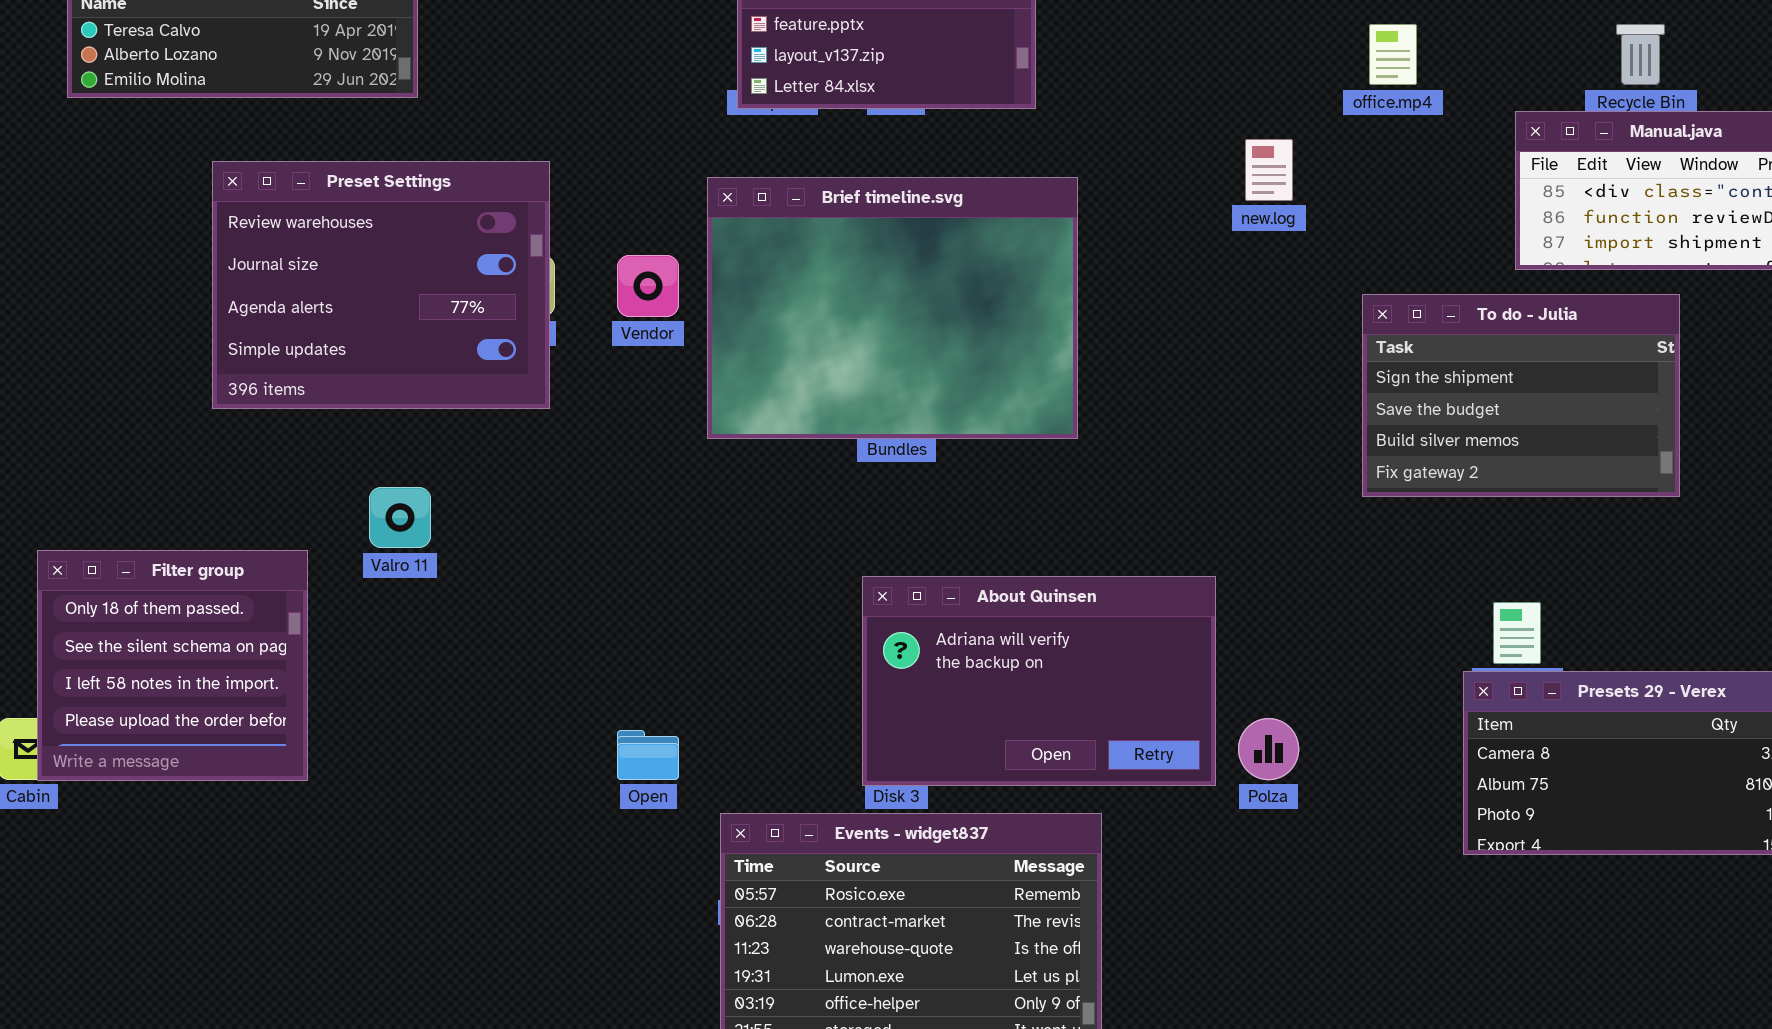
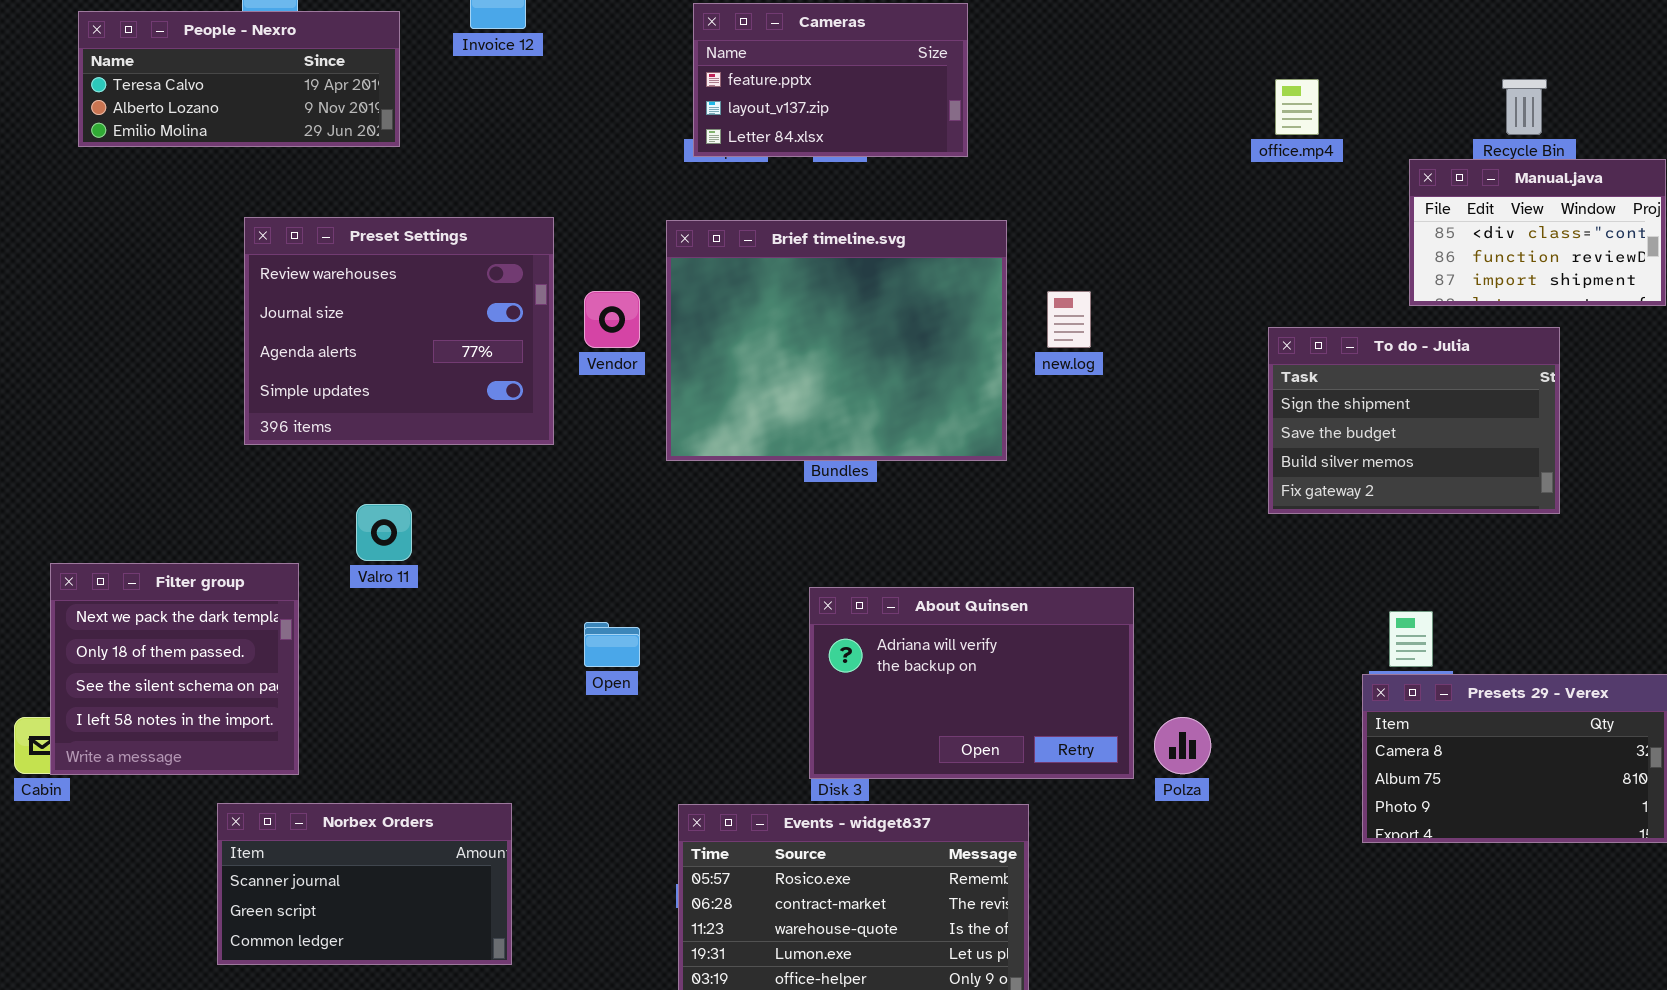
new.log: [1245,139,1293,201] -> [1047,291,1091,348], moved
Preset Settings: [212,161,550,409] -> [244,217,554,445], moved
Filter group: [37,550,308,781] -> [50,563,299,775], scrolled up 1 row
Open: [617,730,679,780] -> [584,622,640,667], moved
Norbex Orders: none -> [217,803,512,965], opened

